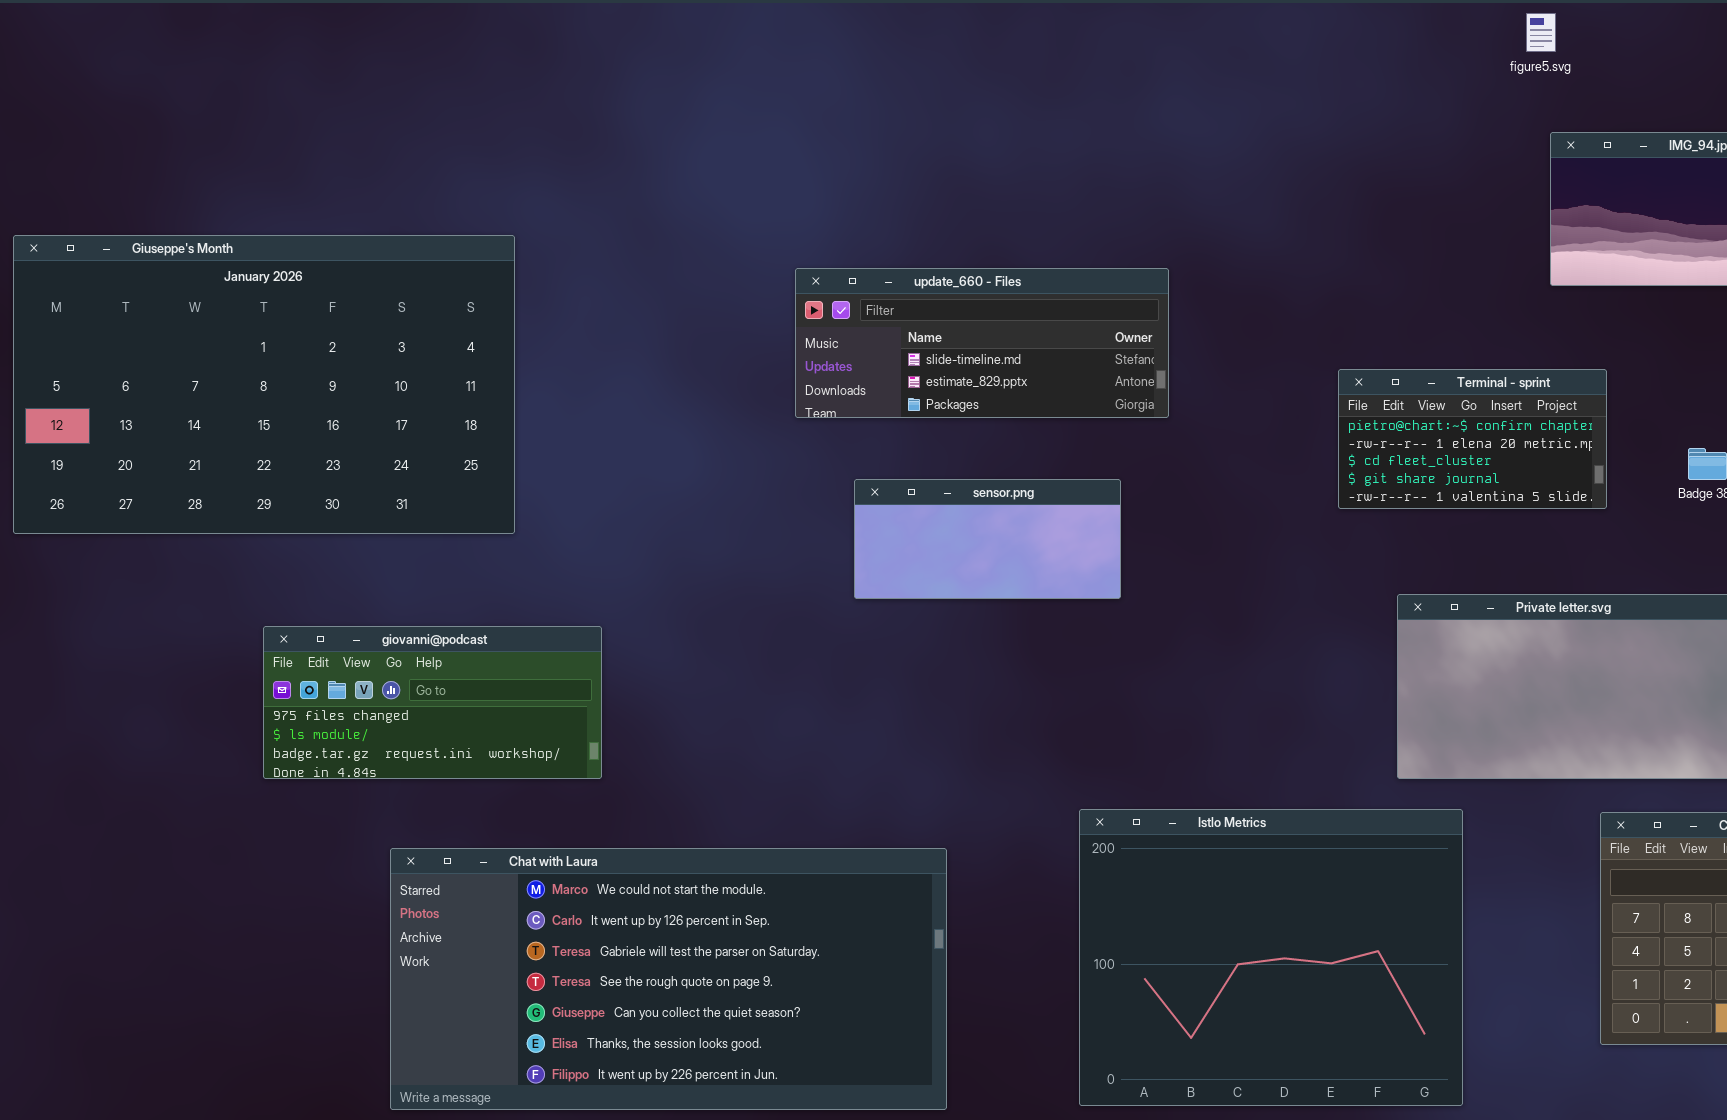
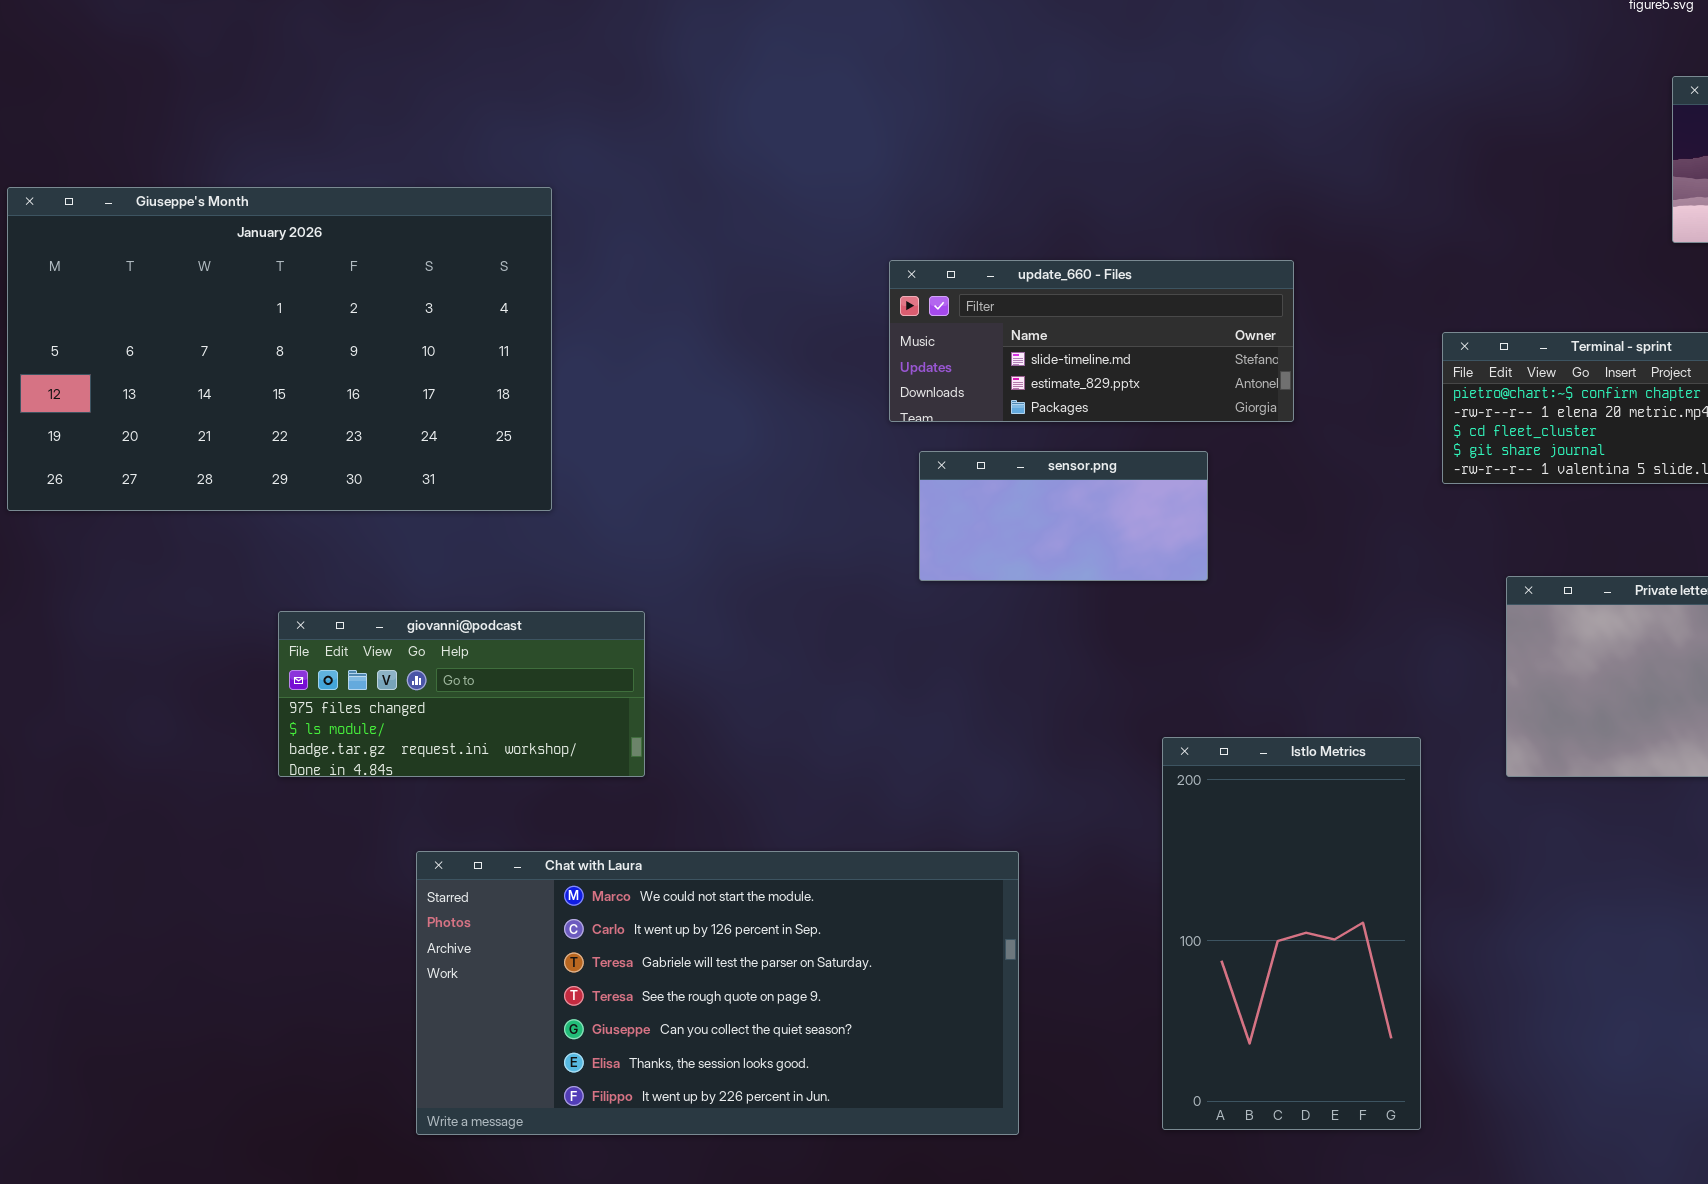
update_660 - Files: [795,268,1169,418] -> [889,260,1294,422], moved
Istlo Metrics: [1079,809,1463,1106] -> [1162,737,1421,1130], resized

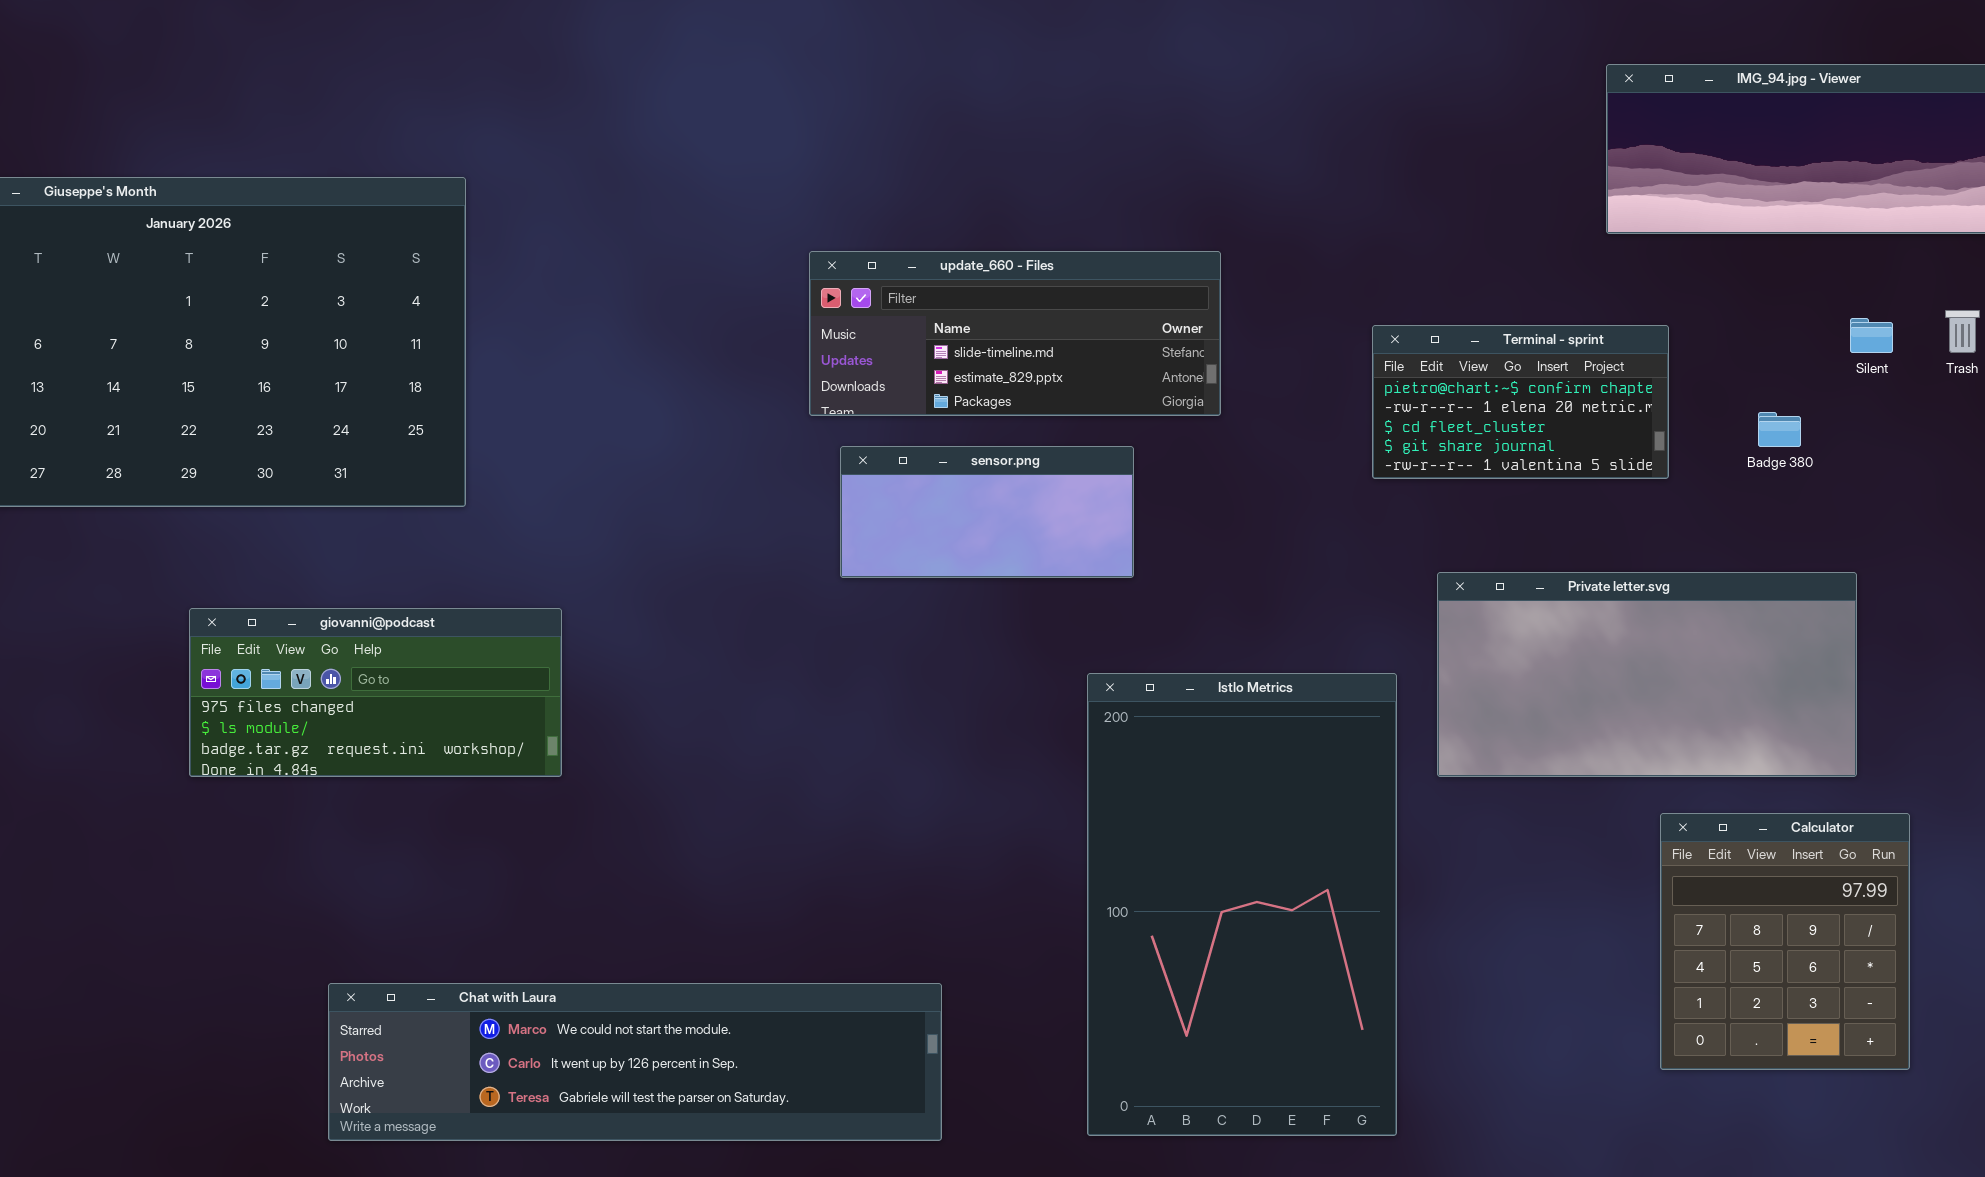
Istlo Metrics: [1162,737,1421,1130] -> [1087,673,1397,1136], resized
Chat with Laura: [416,851,1019,1135] -> [328,983,942,1141], resized

